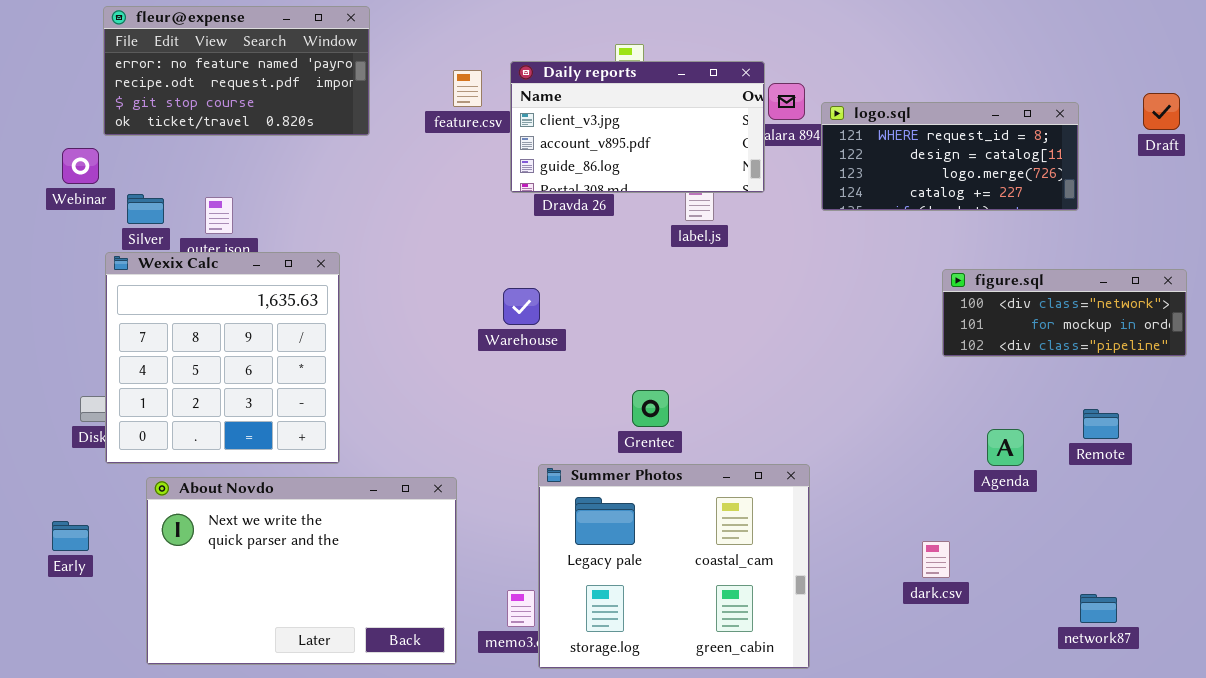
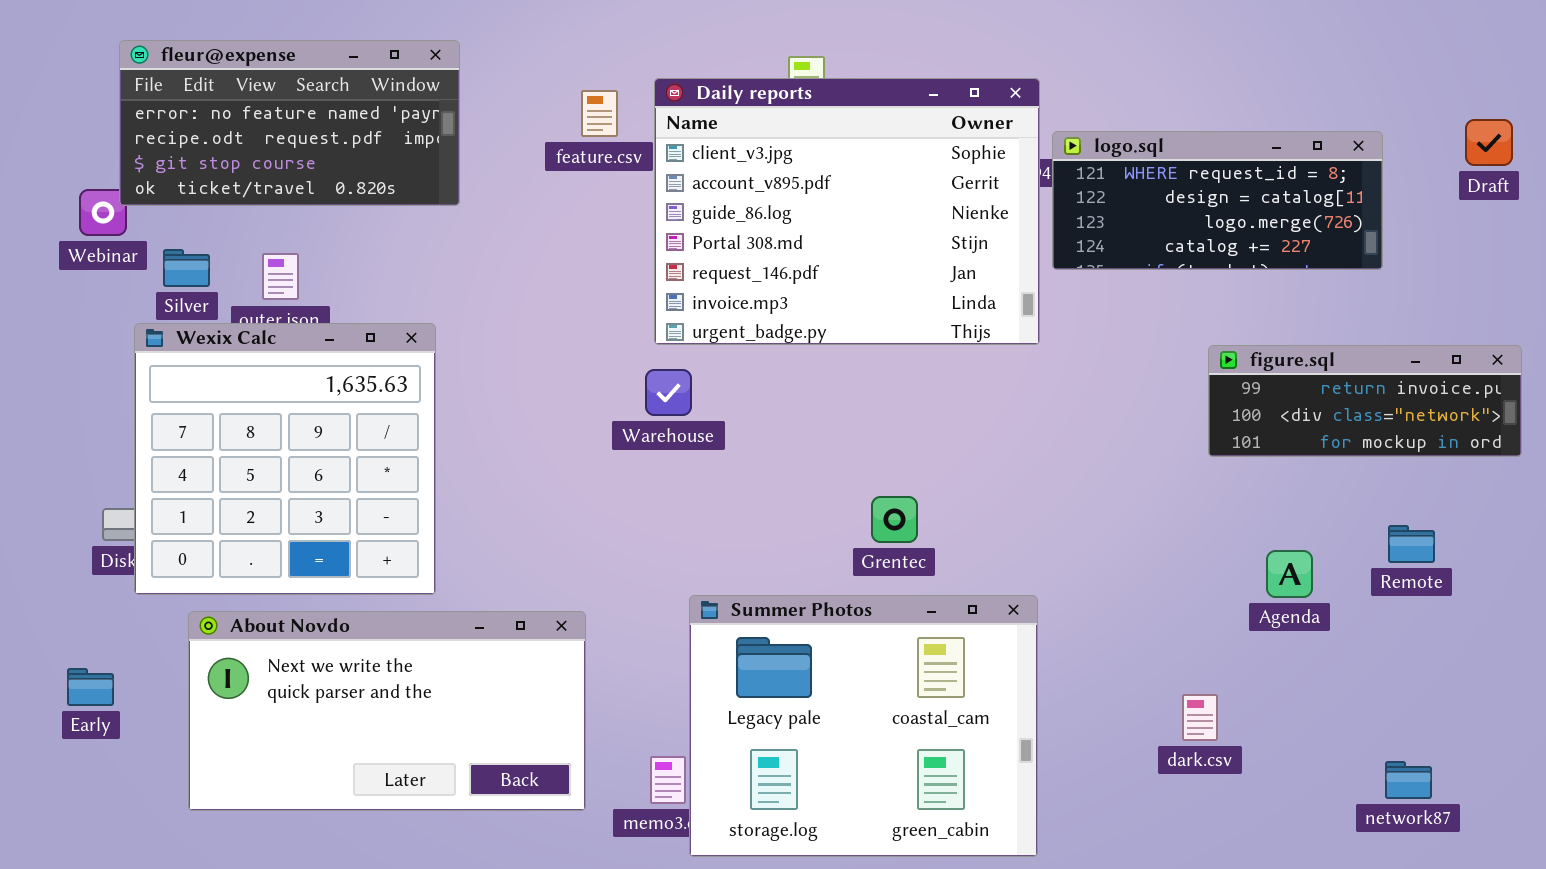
fleur@expense: [103,6,370,136] -> [119,40,460,206], moved
Daily reports: [510,61,765,193] -> [654,78,1040,345], resized
figure.sql: [942,269,1187,357] -> [1208,345,1522,457], scrolled up 1 row
Grentec: [632,390,669,427] -> [871,496,918,543], moved
About Novdo: [146,477,457,665] -> [188,611,586,811], resized

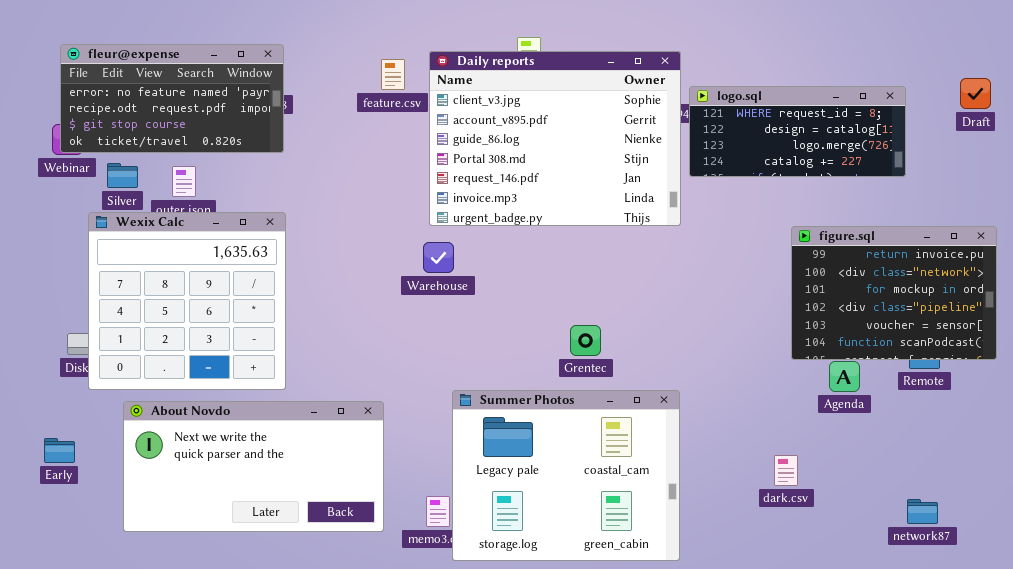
fleur@expense: [119,40,460,206] -> [60,44,284,153], moved
figure.sql: [1208,345,1522,457] -> [791,226,997,360], resized

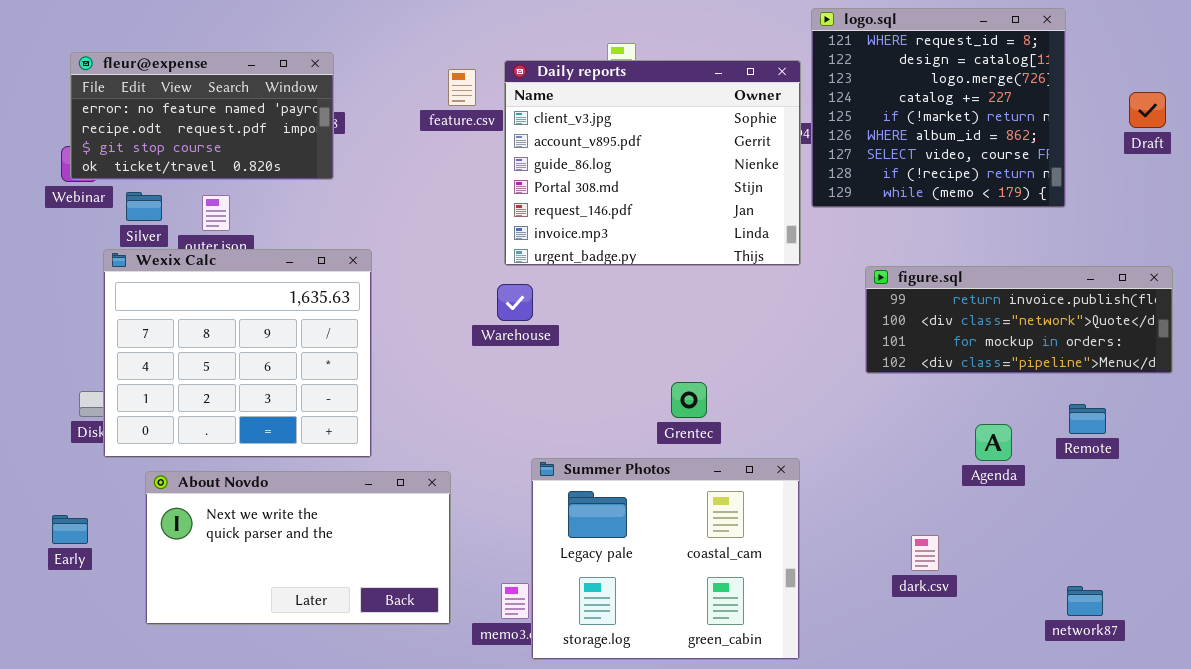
logo.sql: [689,86,906,177] -> [811,8,1066,208], resized
Wexix Calc: [88,212,286,390] -> [103,249,372,458], resized
figure.sql: [791,226,997,360] -> [865,266,1173,374], resized

